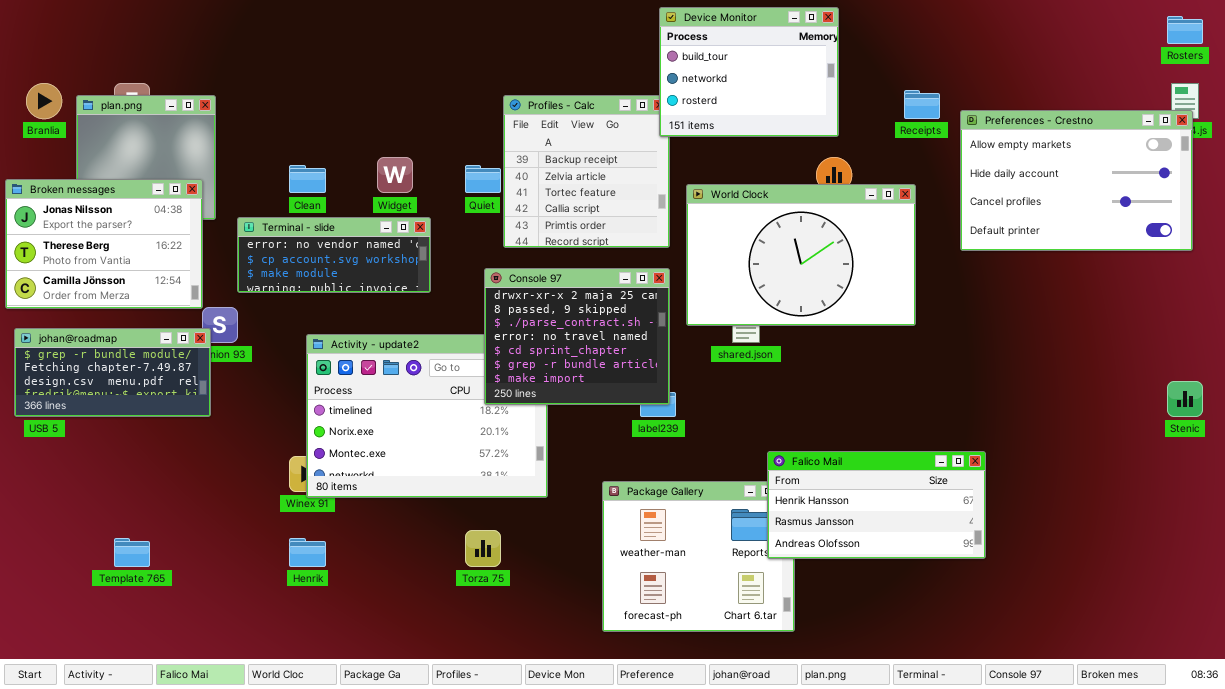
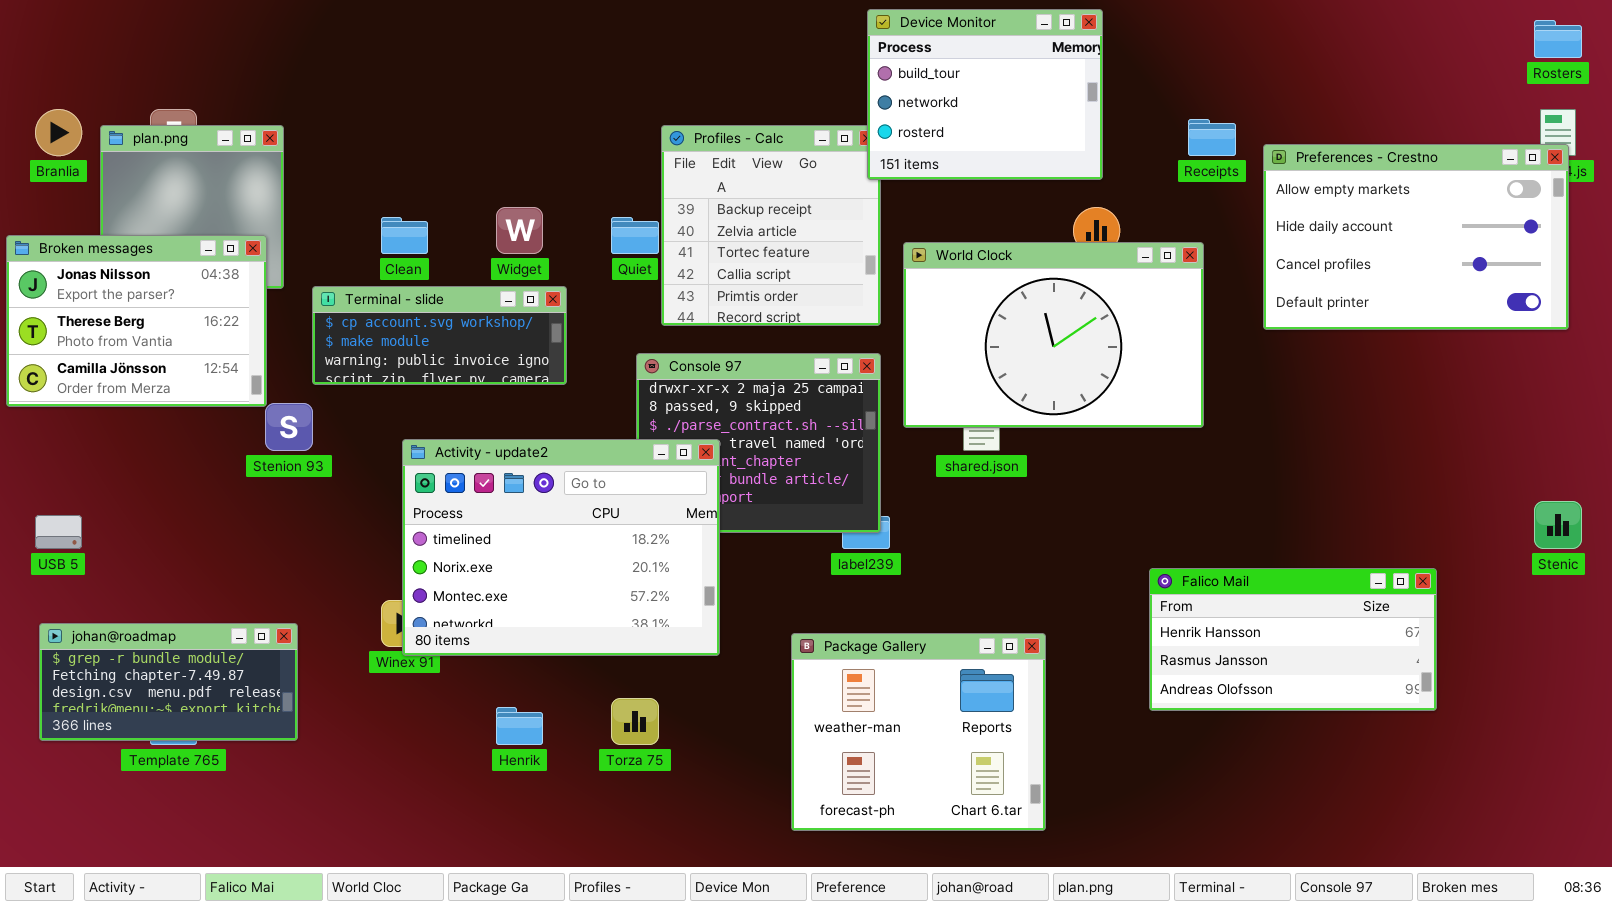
Terminal - slide: [237,217,431,293] -> [312,286,567,385], scrolled down 1 row
johan@roadmap: [14,328,211,417] -> [39,623,298,741], moved
Activity - update2: [306,334,548,498] -> [402,439,720,656], raised
Falico Mail: [767,451,986,559] -> [1149,568,1437,711], moved
Henrik: [289,538,326,567] -> [496,707,543,745], moved

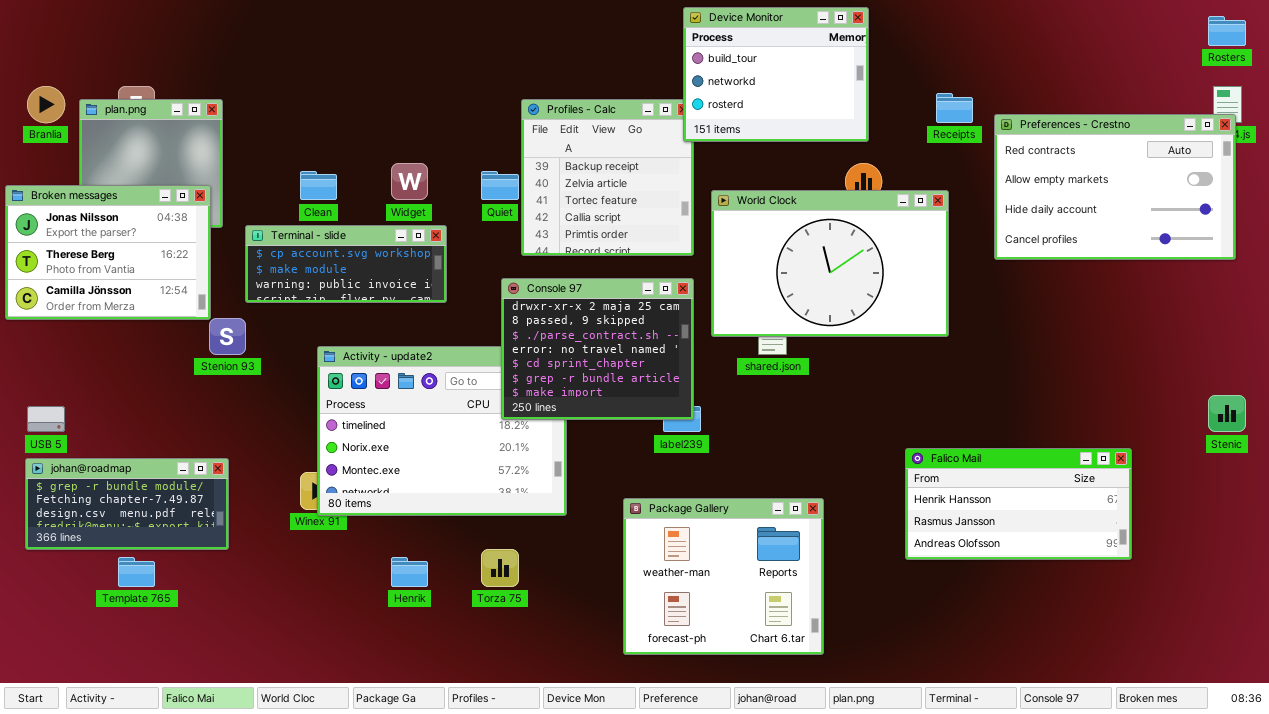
Preferences - Crestno: [1263,144,1569,330] -> [994,114,1236,260], scrolled up 1 row
Console 97: [636,353,881,533] -> [501,278,694,420], raised
johan@roadmap: [39,623,298,741] -> [25,458,229,550], moved

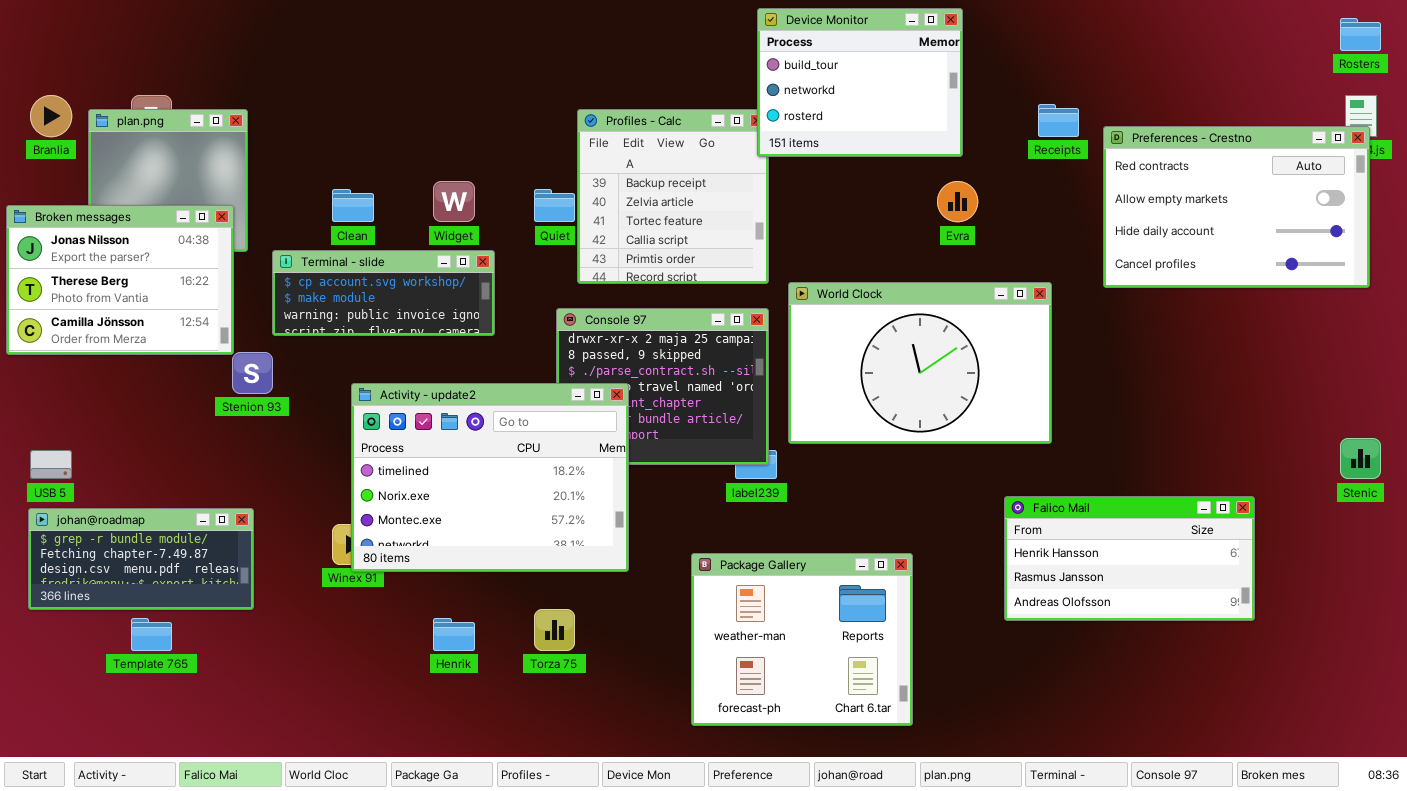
World Clock: [711,190,949,337] -> [788,282,1052,444], moved
Activity - update2: [317,346,567,516] -> [351,383,629,572], raised

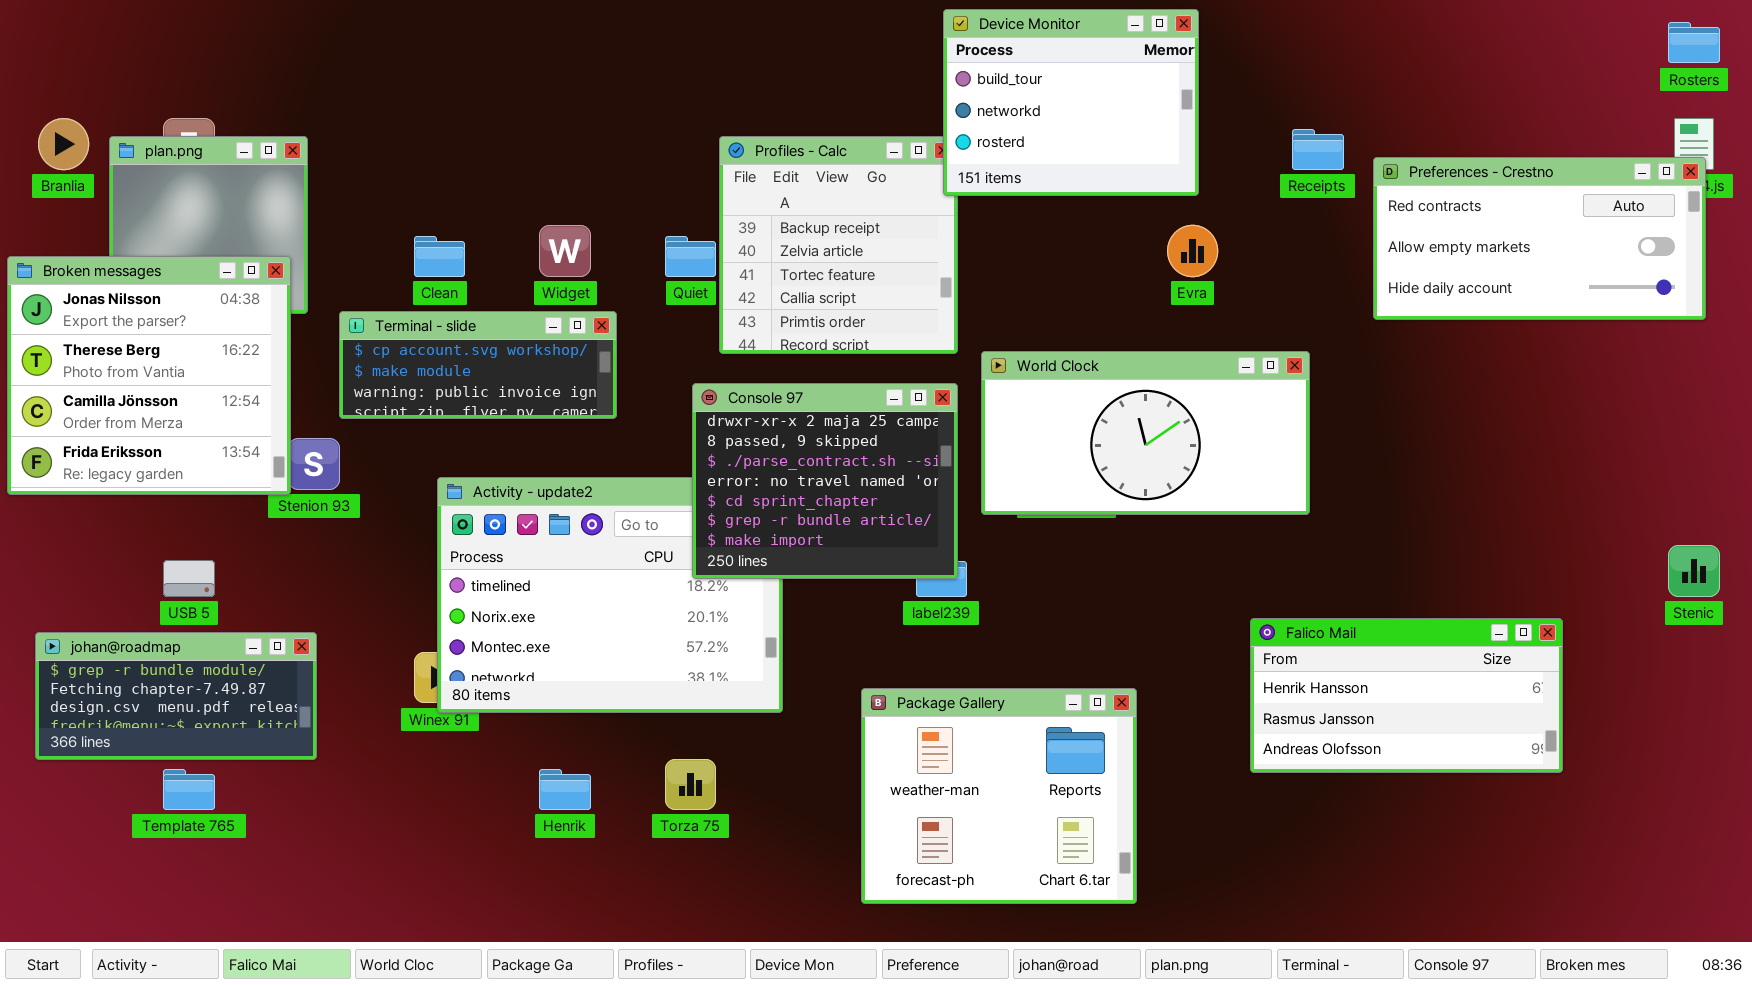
Preferences - Crestno: [1103,126,1370,288] -> [1373,157,1706,320], resized
Broken messages: [6,205,234,355] -> [7,256,291,495], resized
World Clock: [788,282,1052,444] -> [981,351,1310,515], resized
Console 97: [556,308,769,465] -> [692,383,958,579], raised
USB 5: [30,450,72,479] -> [163,560,215,597], moved

